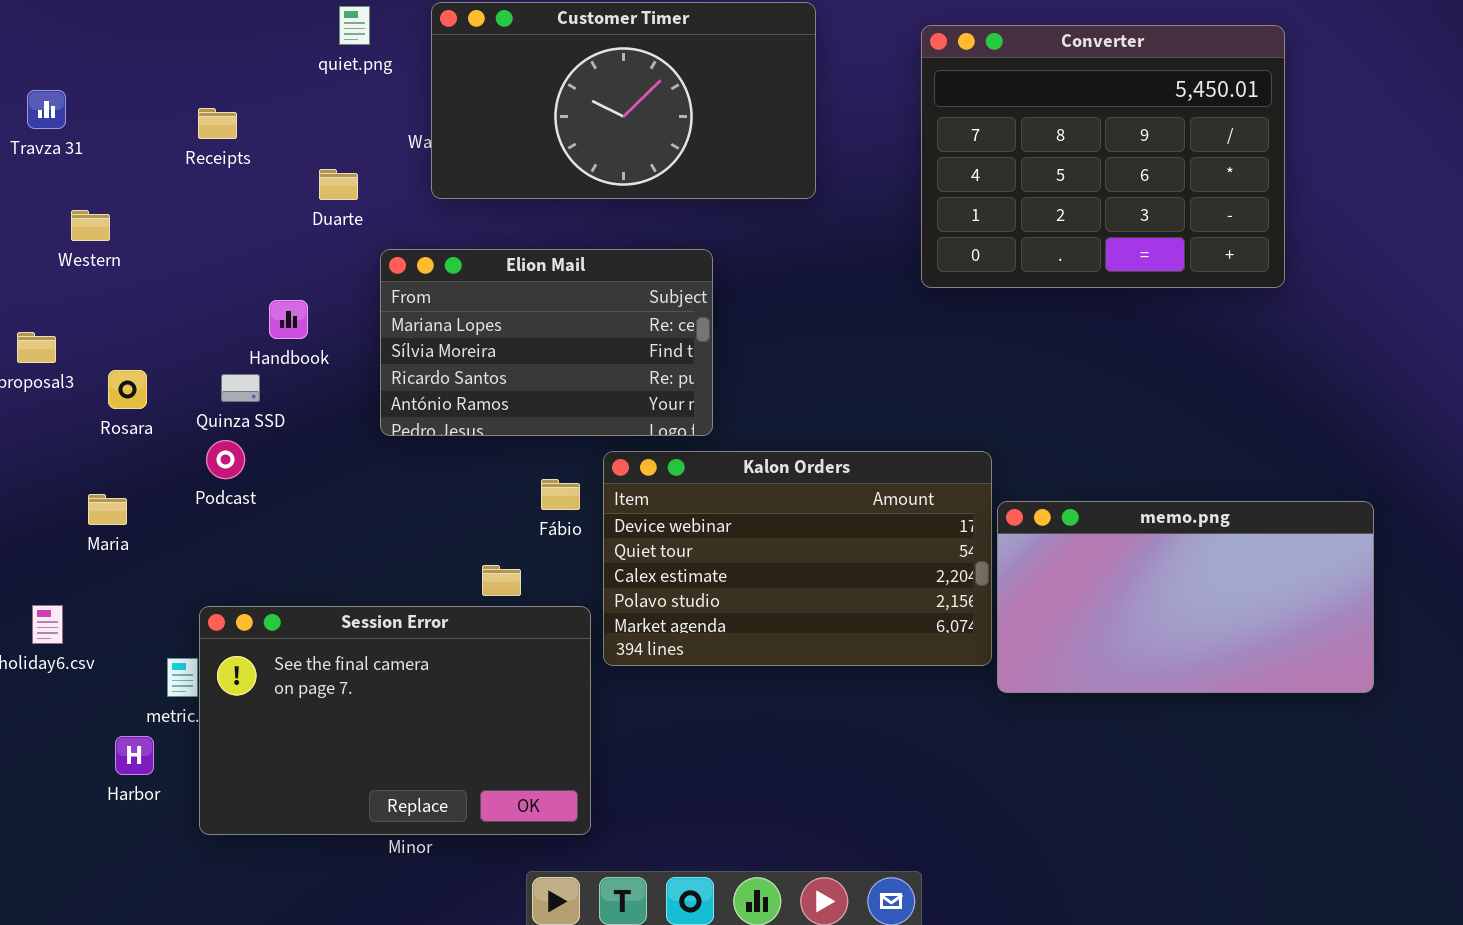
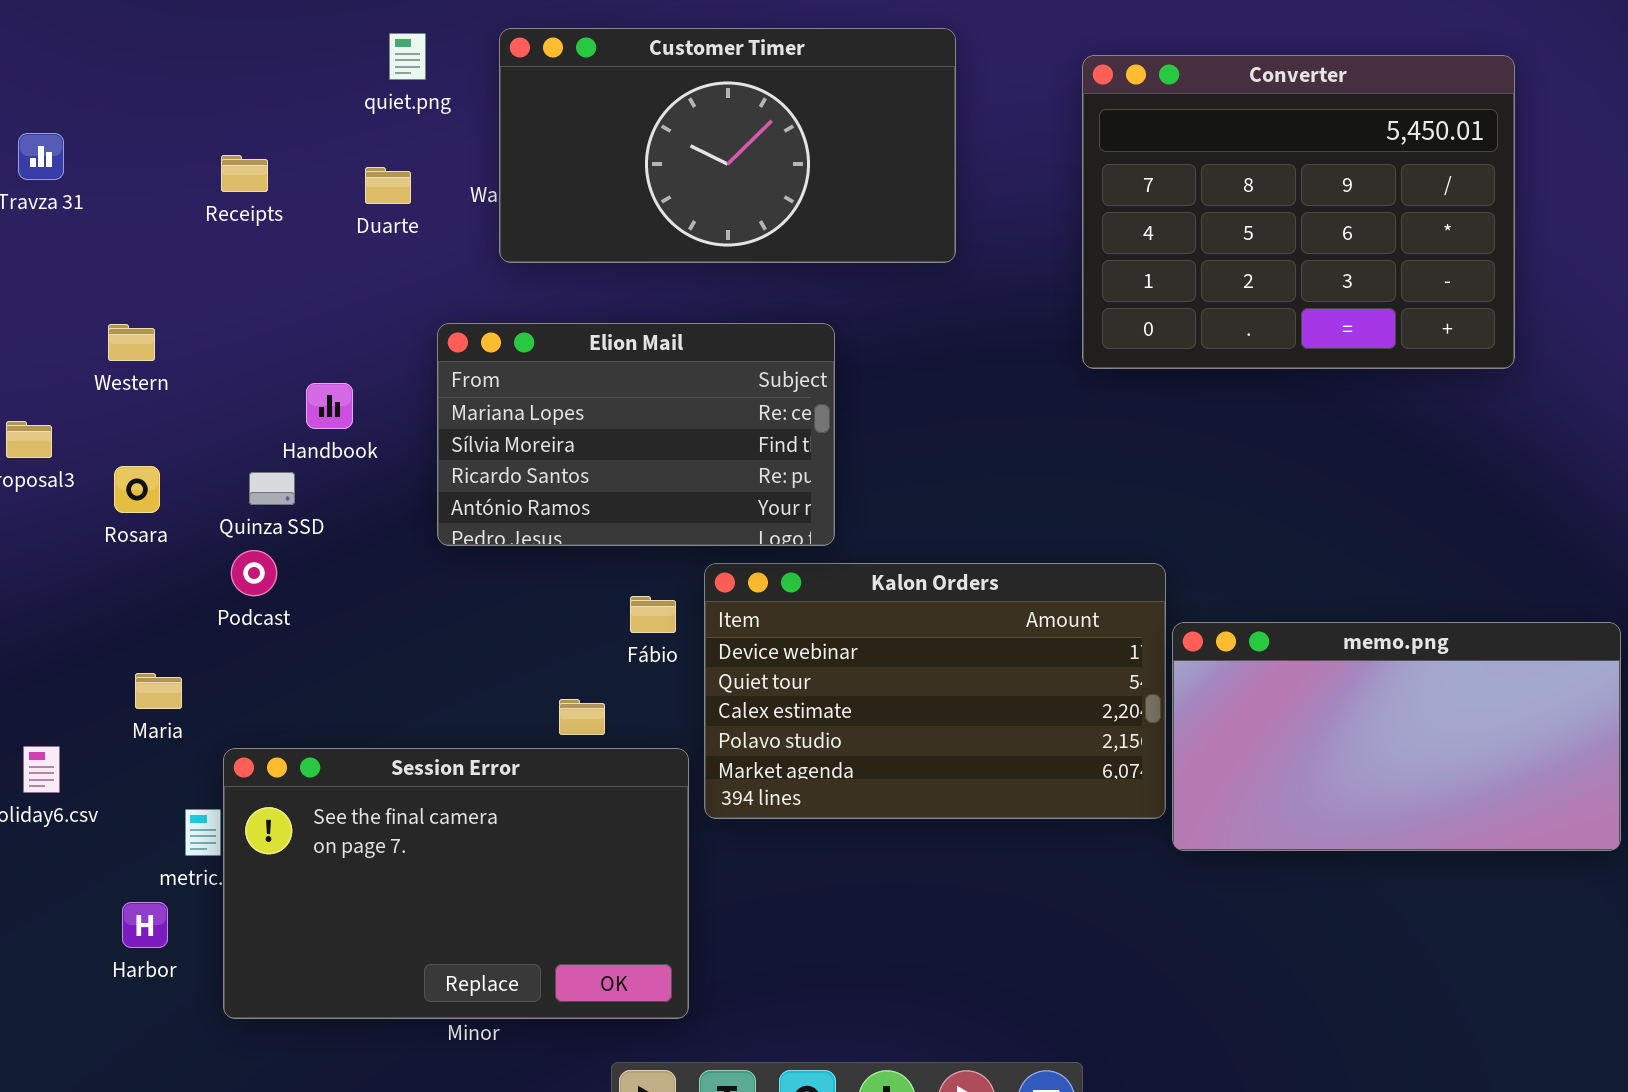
Duarte: [319,169,358,200] -> [365,167,411,204], moved
Western: [71,210,110,241] -> [108,324,155,361], moved
Maria: [88,494,127,525] -> [135,673,182,709], moved

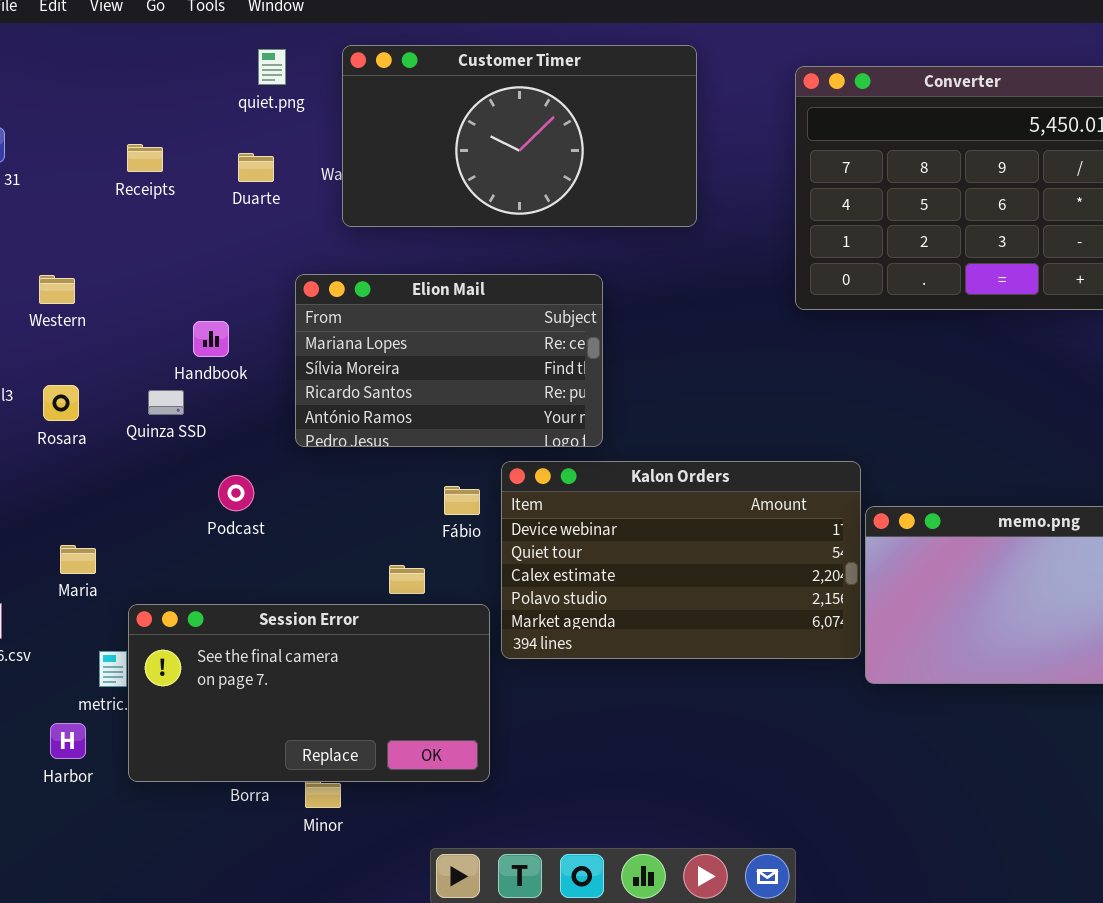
Podcast: [231,550,277,596] -> [218,475,254,511], moved
Session Error: [223,748,689,1019] -> [128,604,490,782], resized

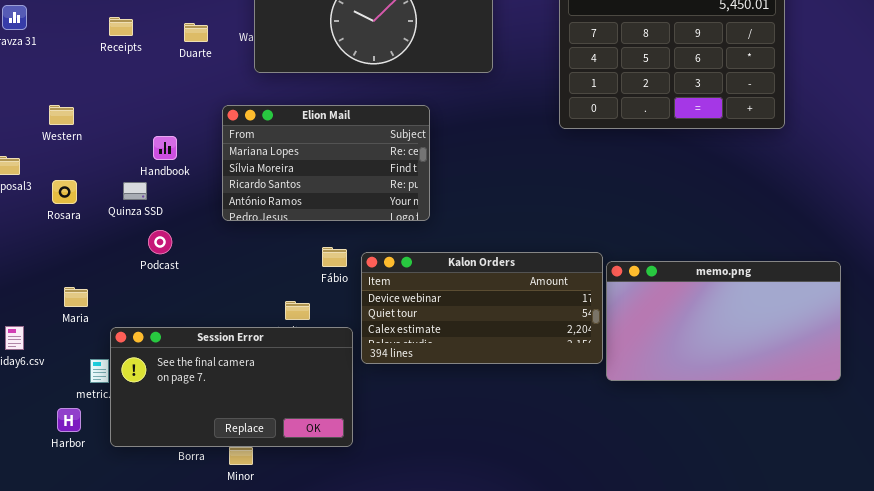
Kalon Orders: [501,461,861,659] -> [361,252,603,364], resized
Podcast: [218,475,254,511] -> [148,230,172,254], moved

